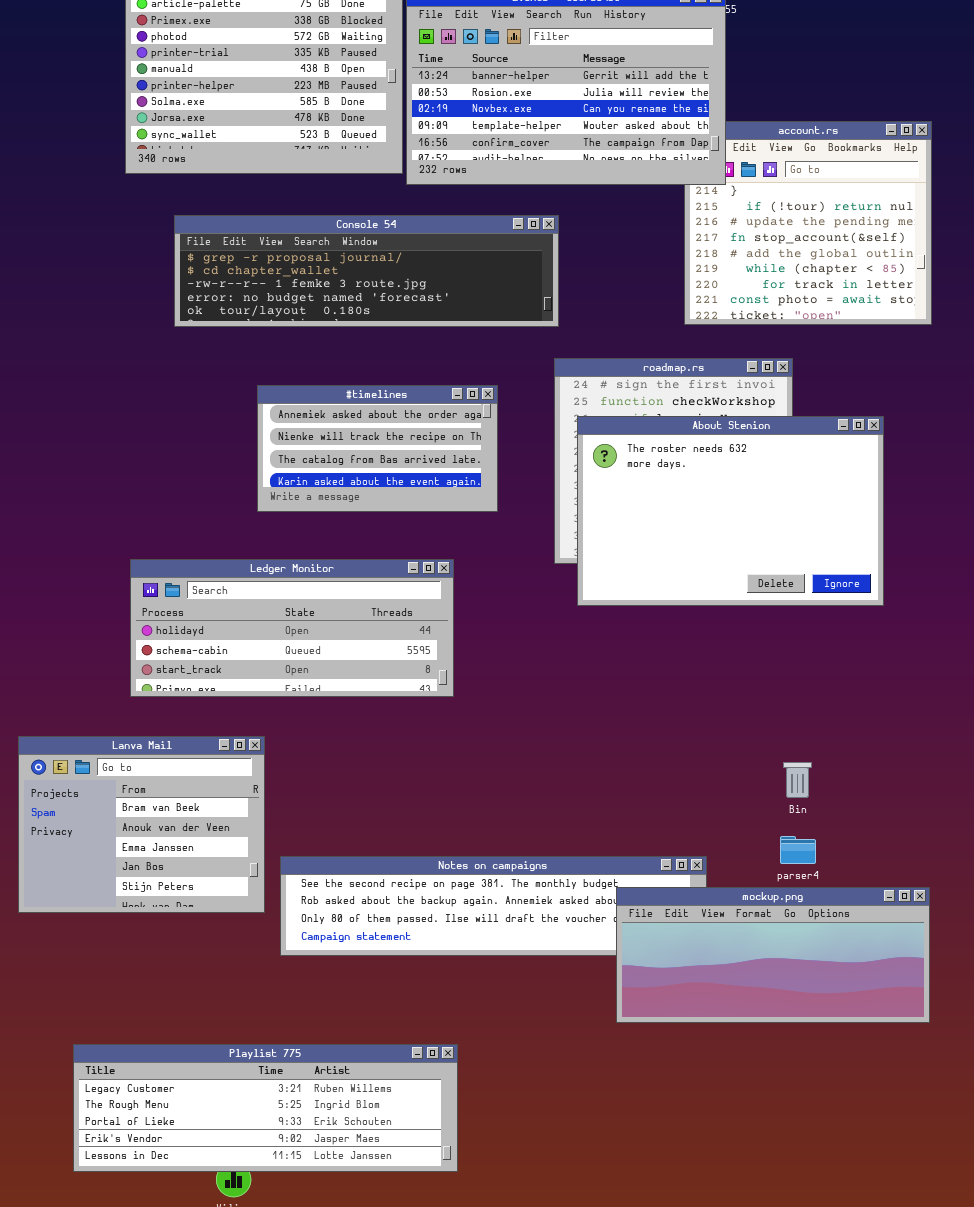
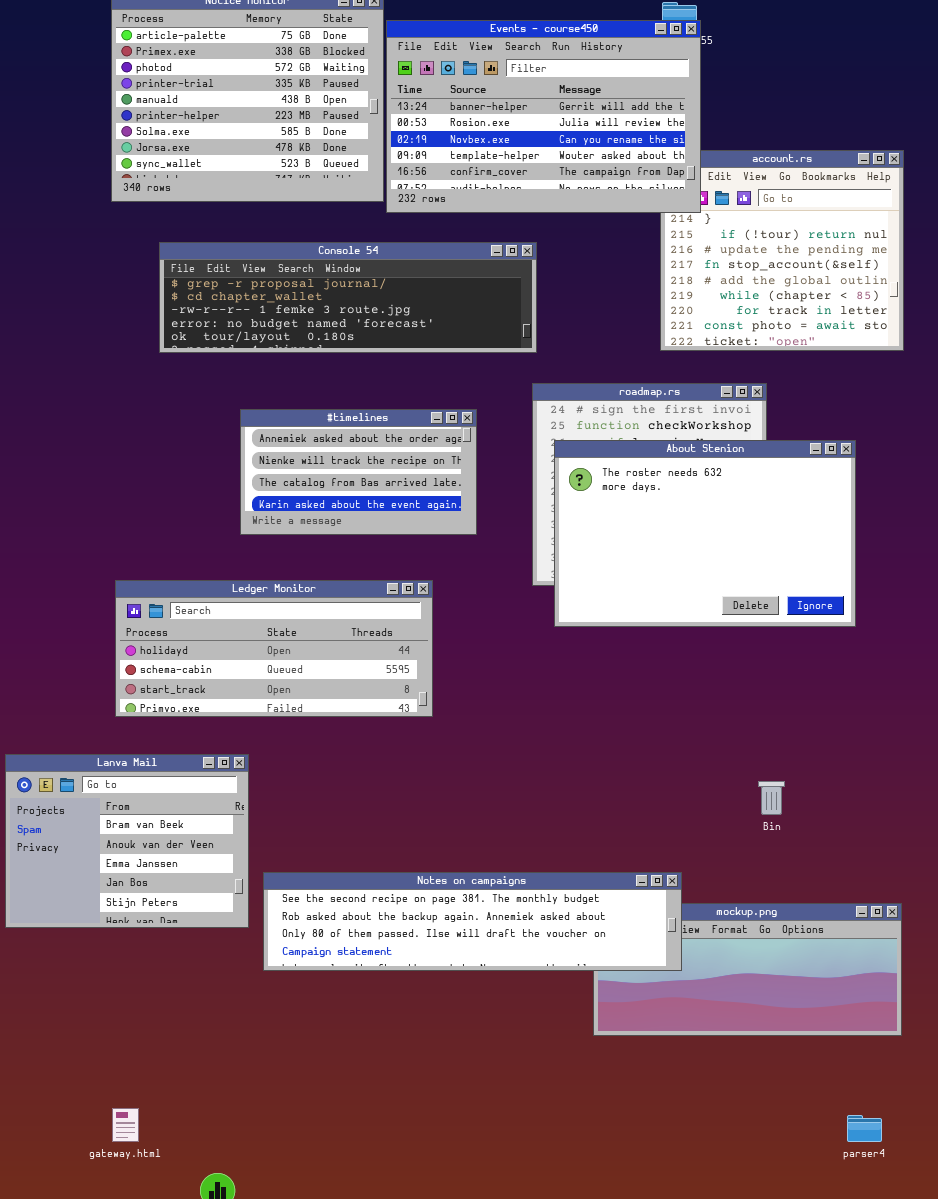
parser4: [780,836,816,864] -> [847,1115,882,1142], moved
Notes on campaigns: [280,856,707,956] -> [263,872,682,971], raised
Playlist 775: [73,1044,458,1172] -> none, closed

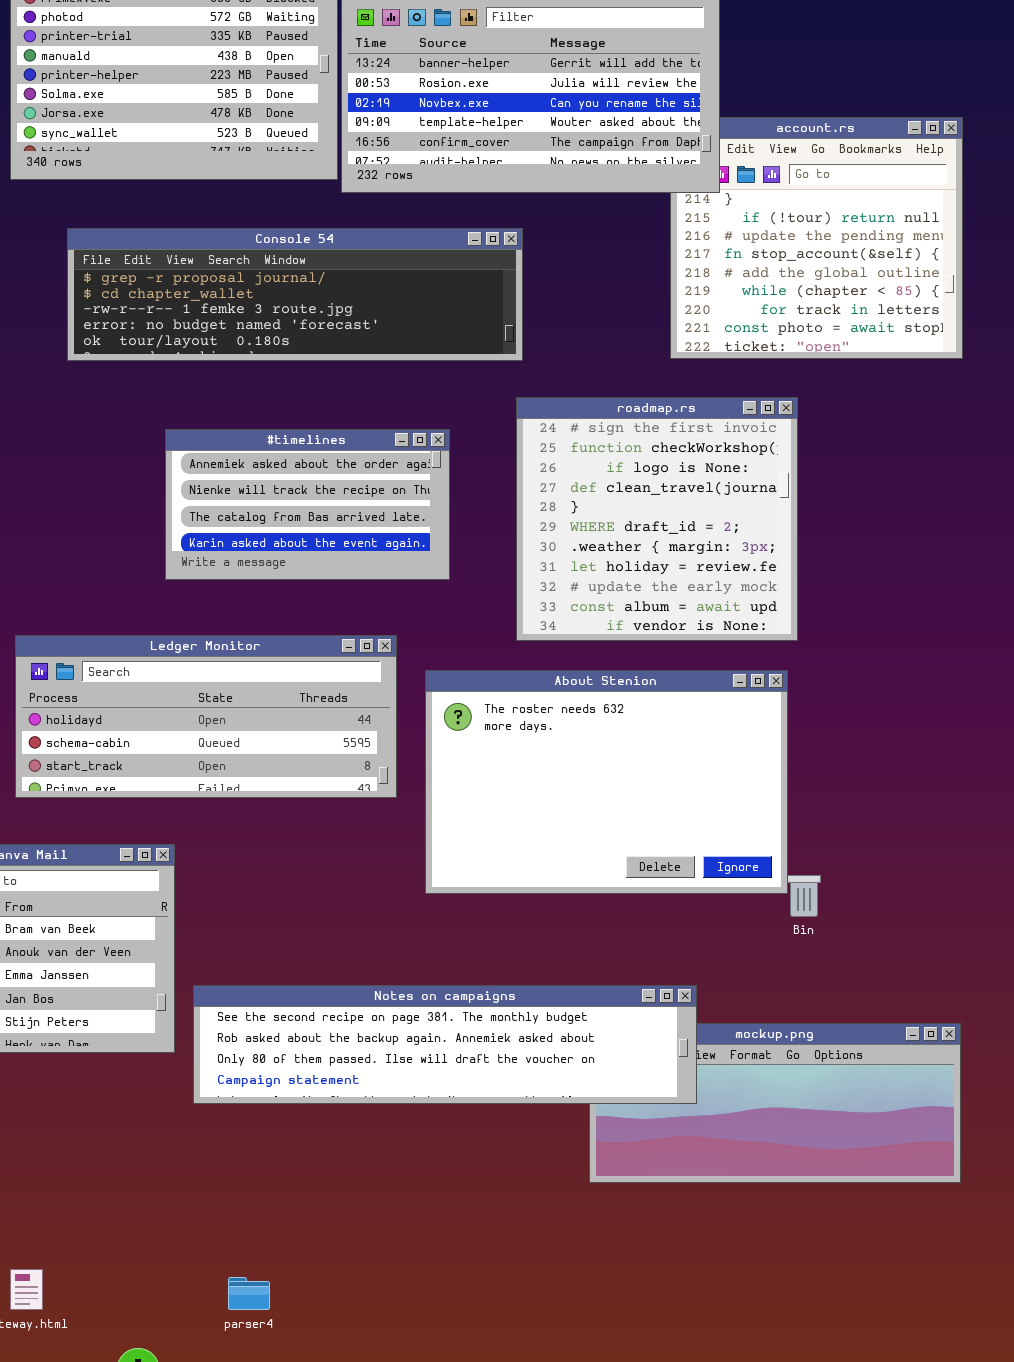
About Stenion: [554,440,856,627] -> [425,670,788,894], moved
parser4: [847,1115,882,1142] -> [228,1277,270,1310], moved

